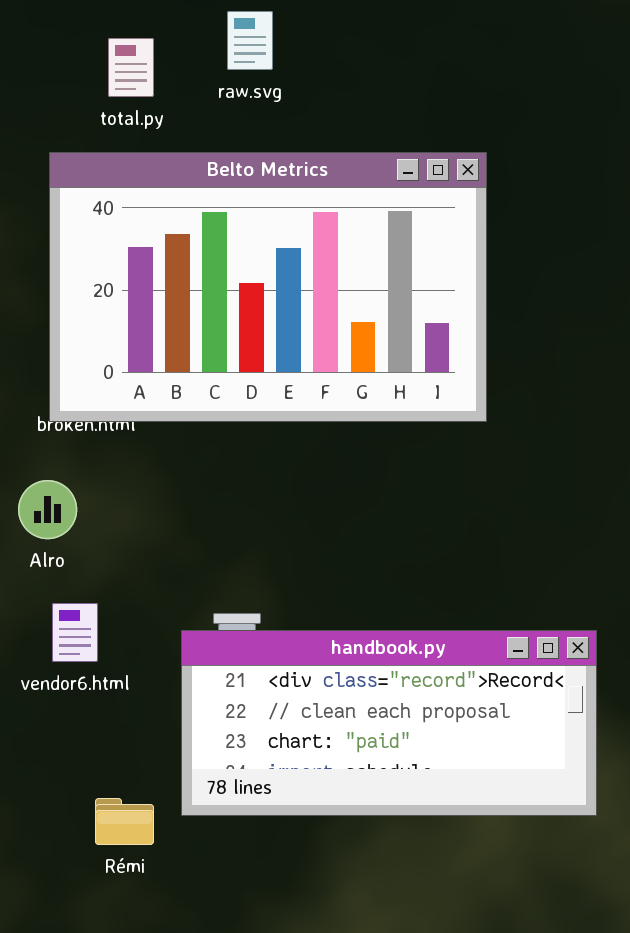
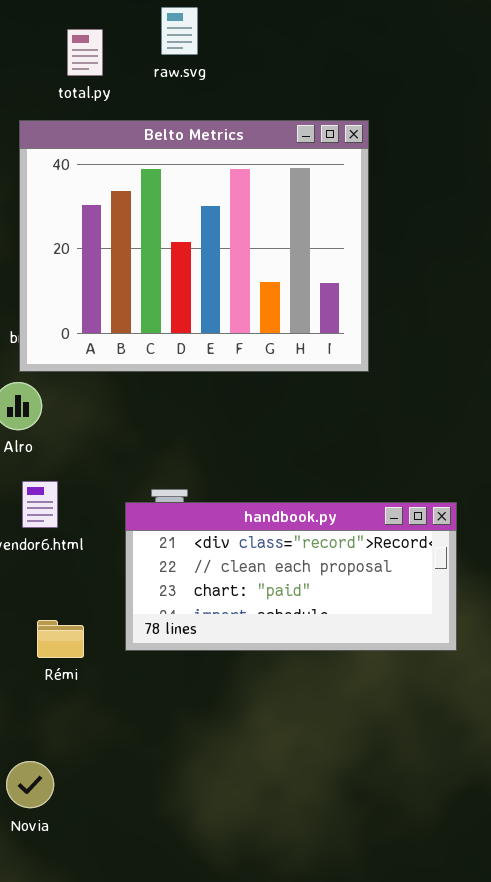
Belto Metrics: [49,152,487,422] -> [19,120,369,372], resized
Rémi: [95,798,154,845] -> [37,620,84,658], moved

